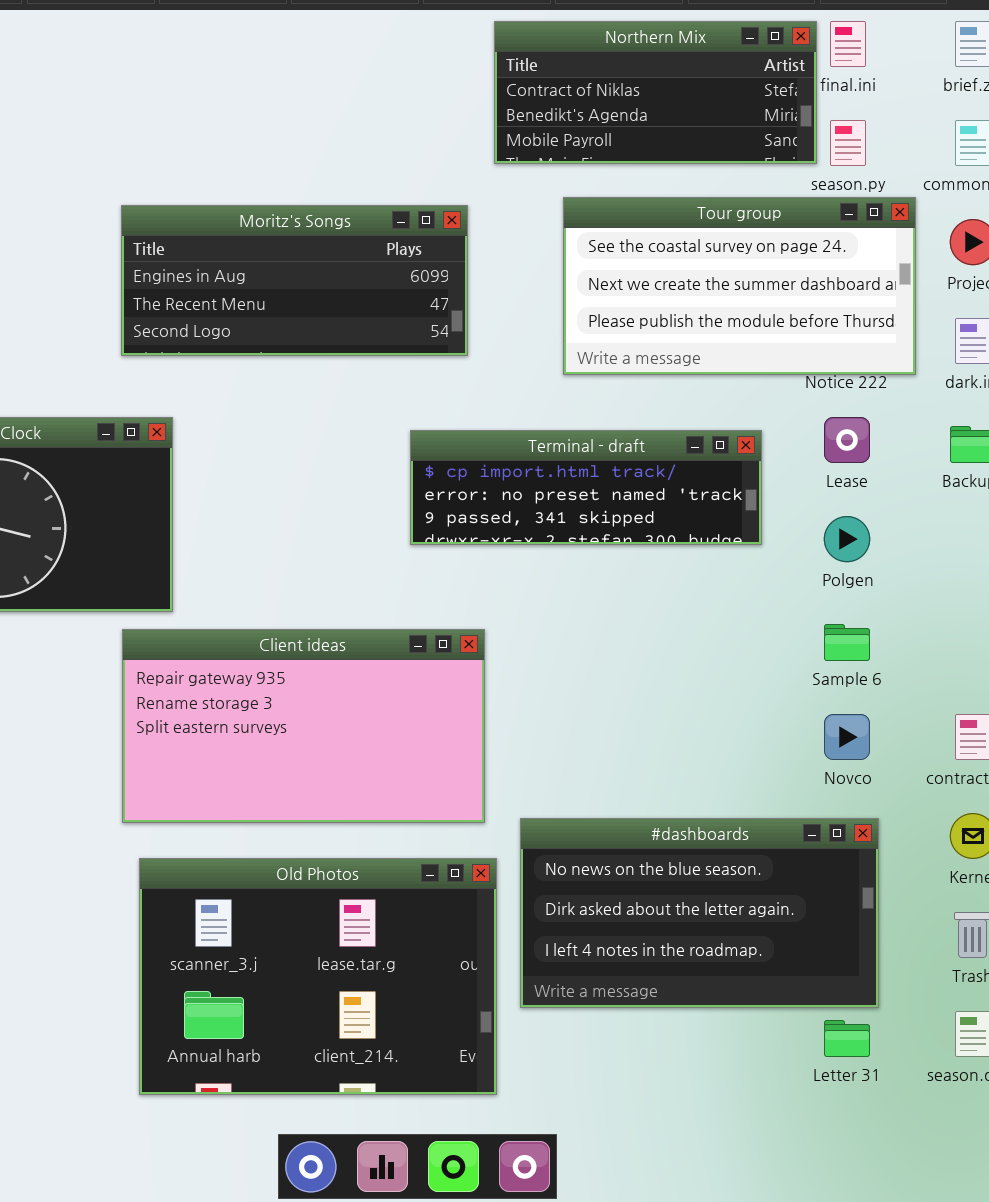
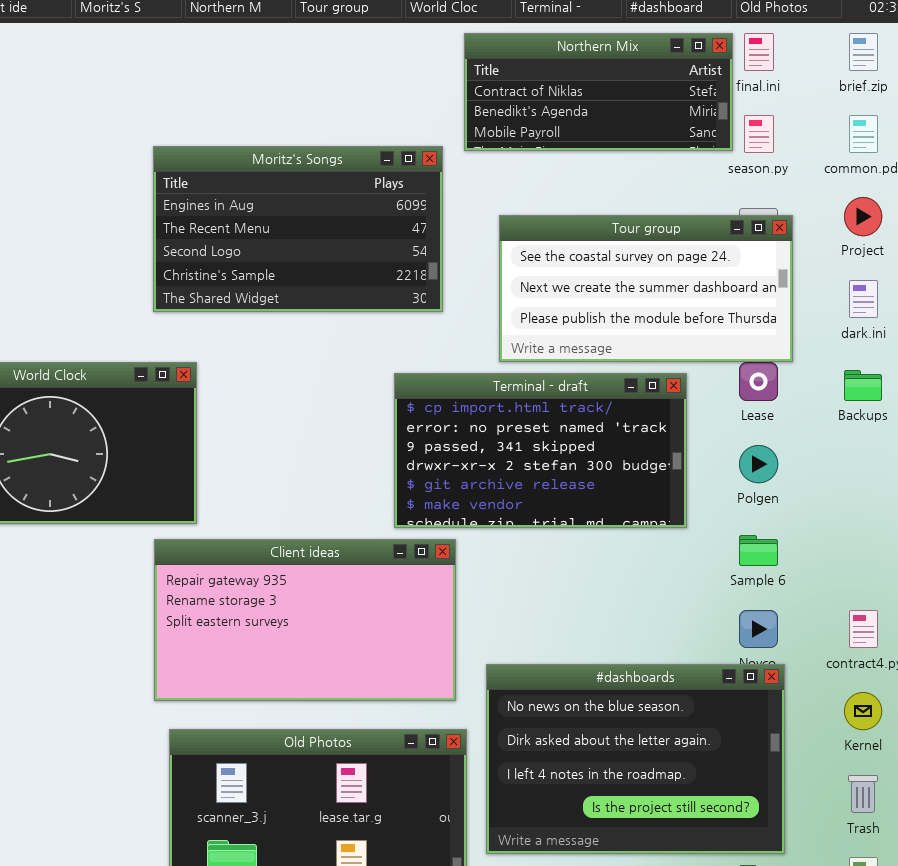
Tour group: [563,197,916,375] -> [499,215,793,362], moved
Moritz's Songs: [121,205,468,356] -> [153,146,443,312], resized
Terminal - draft: [410,430,762,545] -> [394,373,687,528], resized
#dashboards: [520,818,879,1008] -> [486,664,785,854], resized

